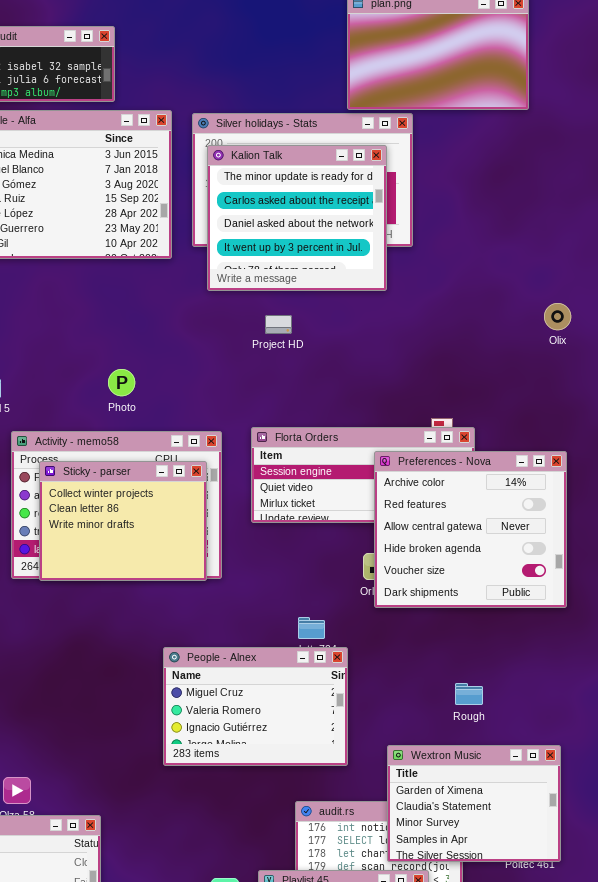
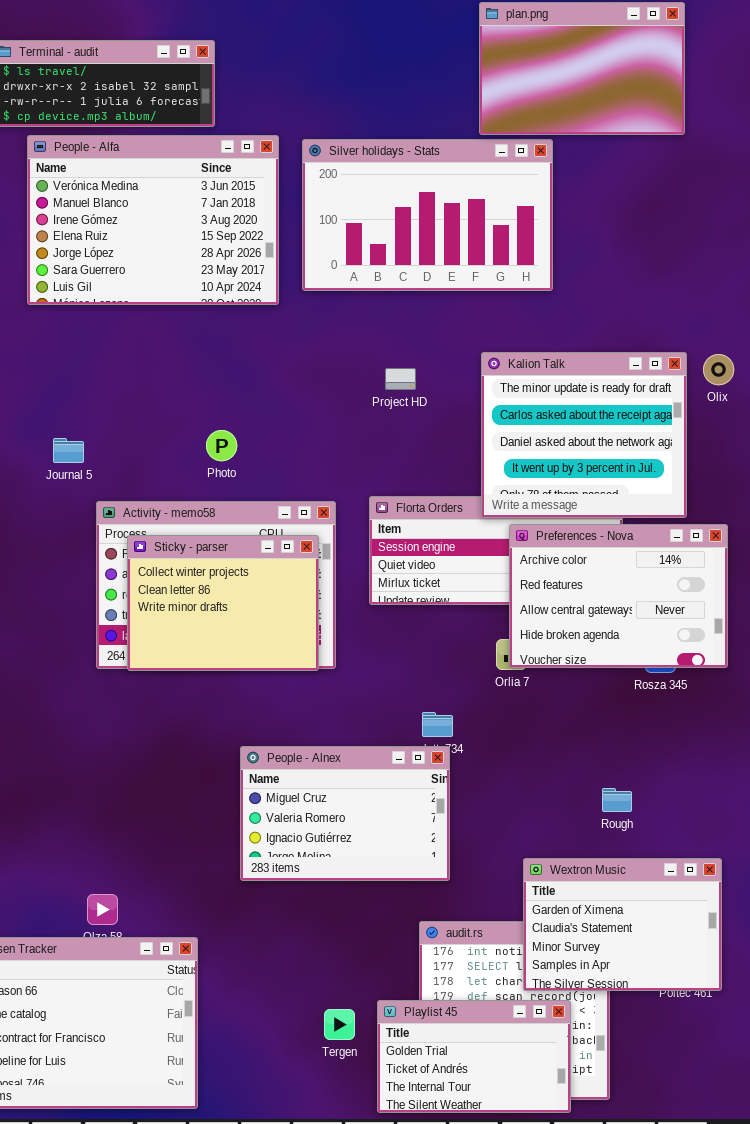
Kalion Talk: [207,145,387,291] -> [481,352,687,518], moved
Preferences - Nova: [374,451,567,608] -> [509,524,728,668], resized
People - Alnex: [163,647,348,766] -> [240,746,450,881], moved

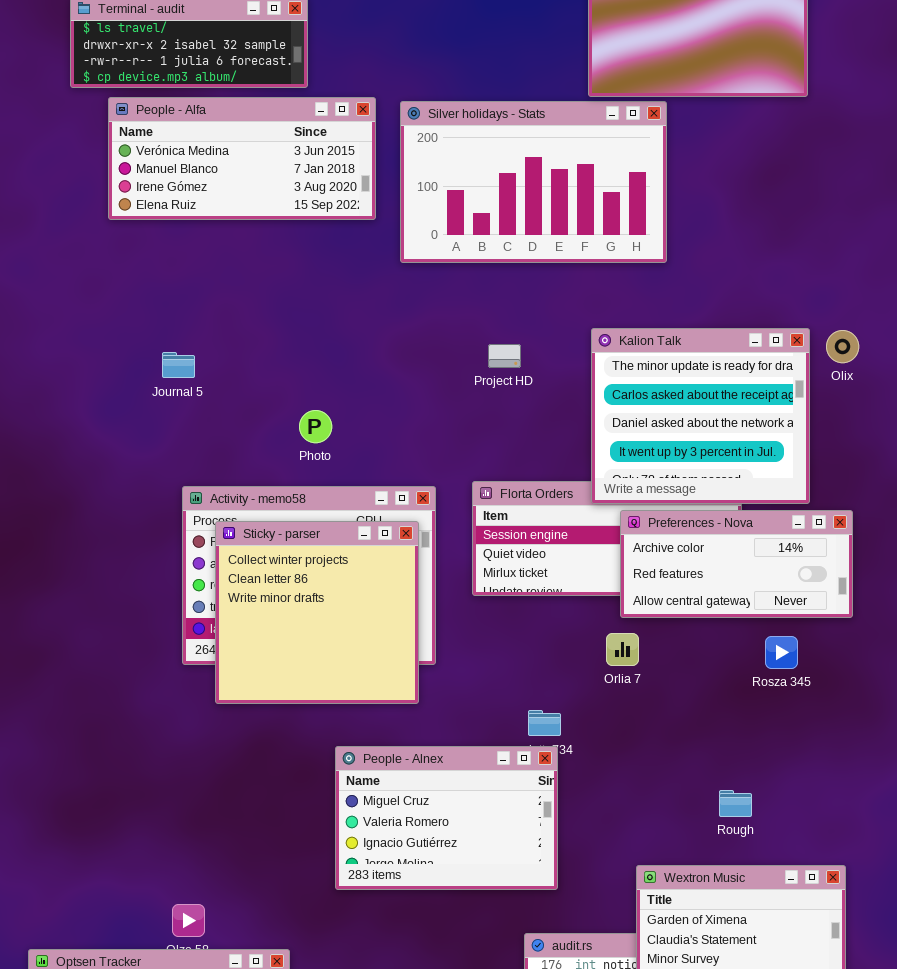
People - Alfa: [27,135,279,305] -> [108,97,376,220], resized
Journal 5: [53,438,84,463] -> [162,352,195,378], moved
Preferences - Nova: [509,524,728,668] -> [620,510,853,618], resized
Sticky - parser: [127,535,319,671] -> [215,521,419,704], resized

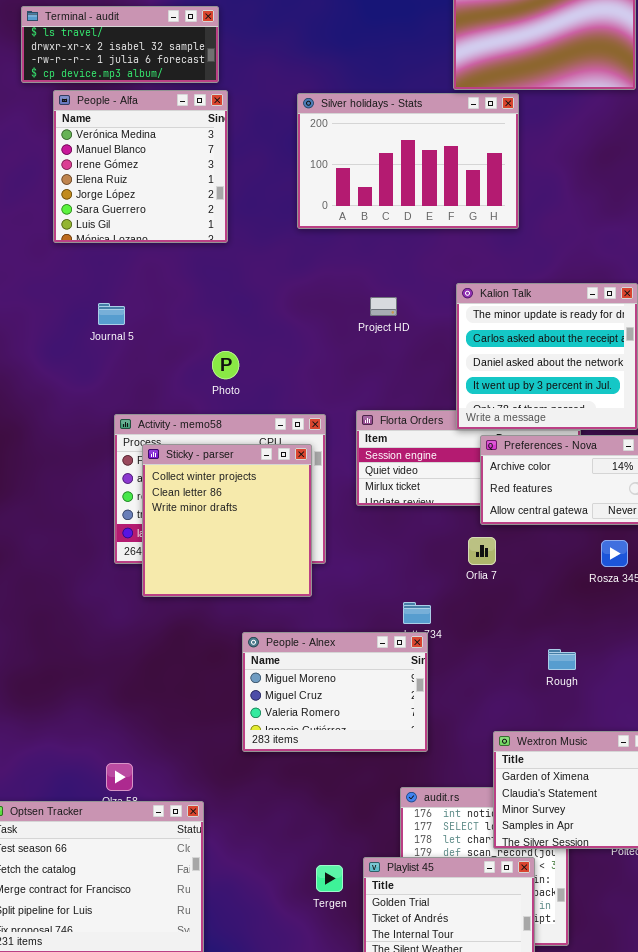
People - Alfa: [108,97,376,220] -> [53,90,228,243], resized
People - Alnex: [335,746,558,890] -> [242,632,428,752], scrolled up 1 row
Rough: [719,790,752,817] -> [548,649,576,670], moved

